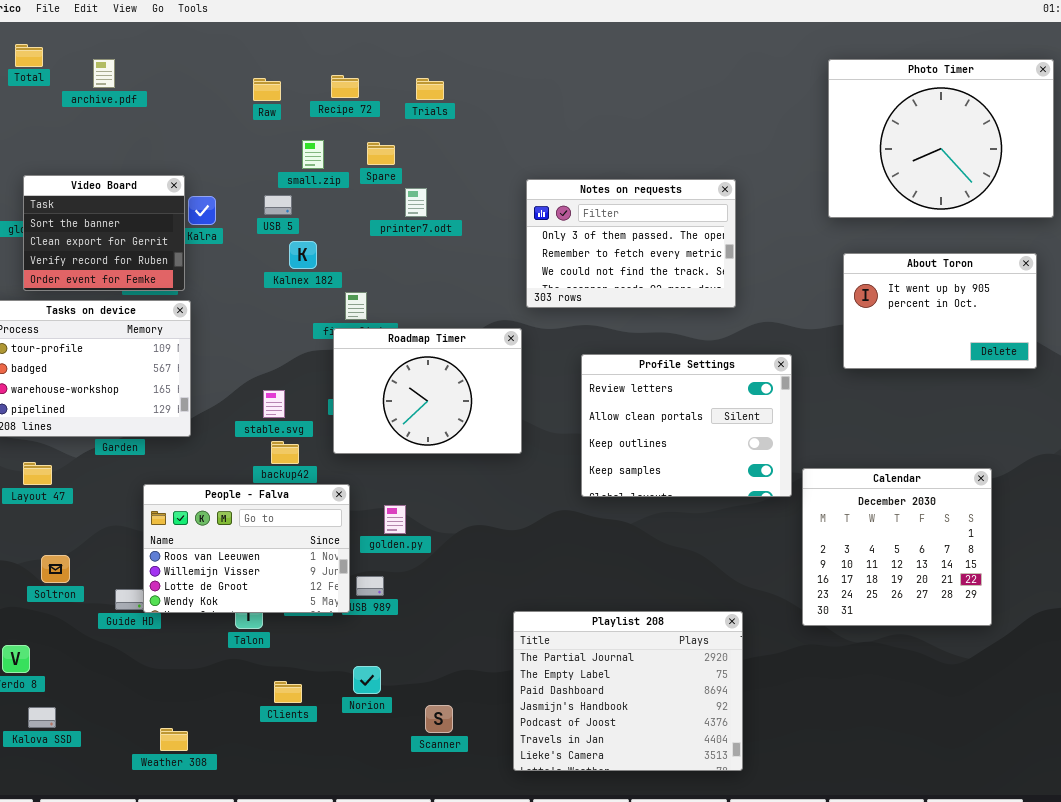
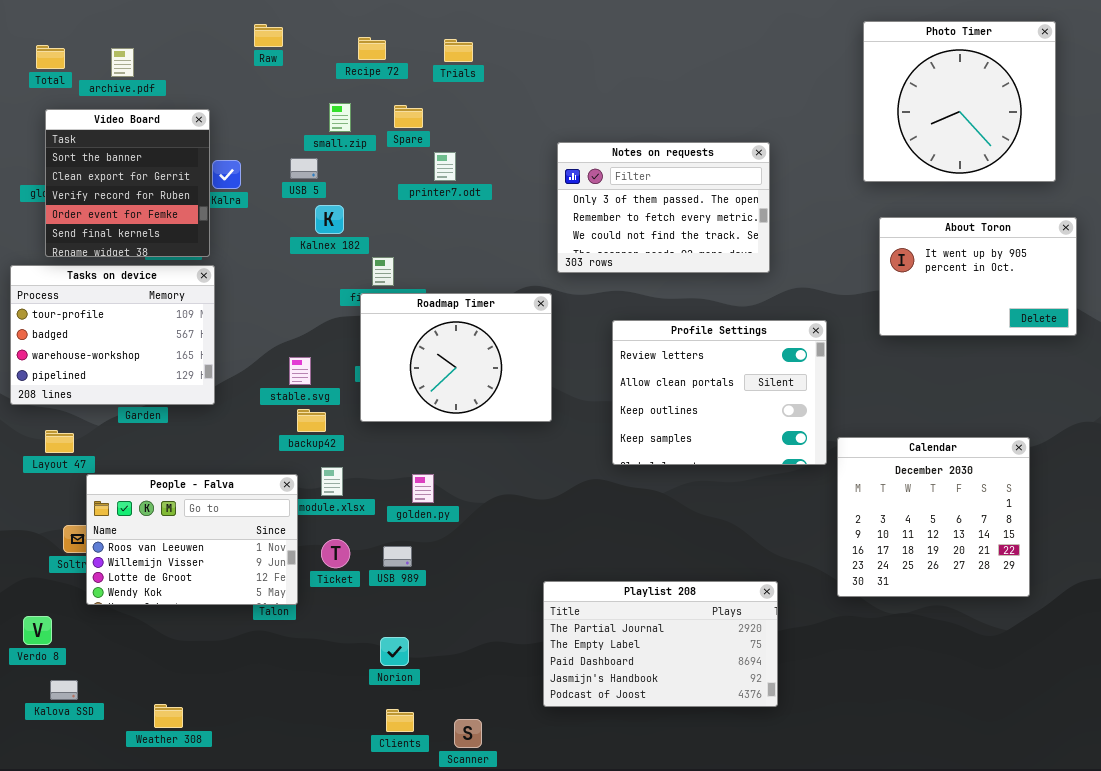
Total: [15,44,43,67] -> [36,45,65,69], moved
archive.pdf: [93,59,115,88] -> [111,48,134,77], moved
Photo Timer: [828,59,1054,218] -> [863,21,1056,182], resized
Raw: [253,78,281,101] -> [254,24,283,47], moved
Video Board: [23,175,185,291] -> [45,109,210,257], resized
People - Falva: [143,484,350,613] -> [86,474,298,605], moved
Playlist 208: [513,611,743,771] -> [543,581,778,707], resized
Clients: [274,681,302,703] -> [386,709,414,732], moved
Scanner: [425,705,453,733] -> [454,719,482,748], moved
Weather 308: [160,728,188,751] -> [154,704,183,728], moved

